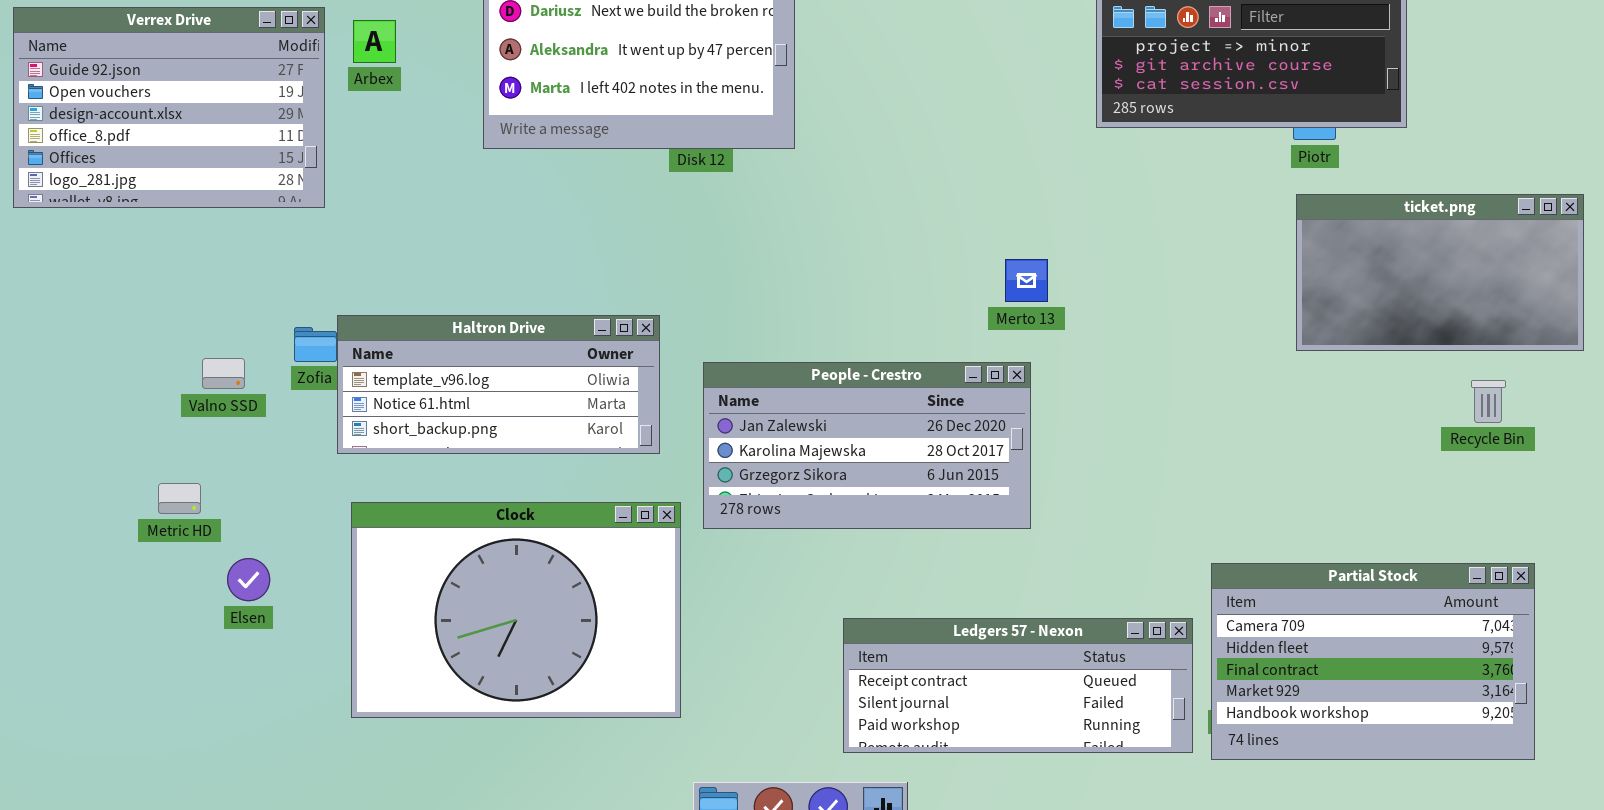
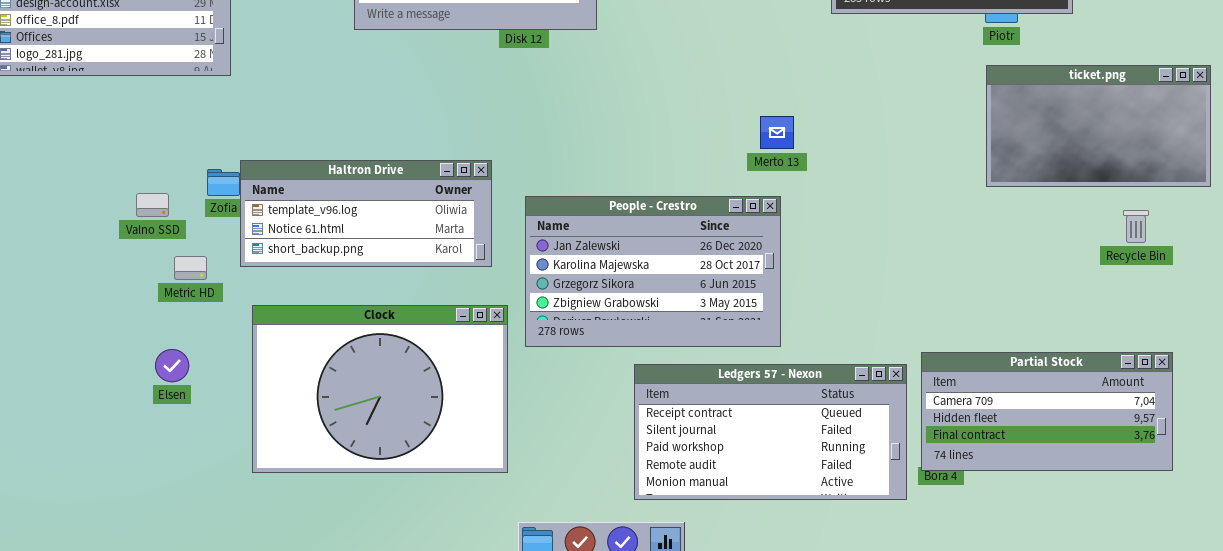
People - Crestro: [703,362,1031,529] -> [525,196,781,347], resized
Metric HD: [158,483,201,514] -> [174,256,207,280], moved
Partial Stock: [1211,563,1535,760] -> [921,352,1173,471], resized
Ledgers 57 - Nexon: [843,618,1193,753] -> [634,364,907,500], resized

